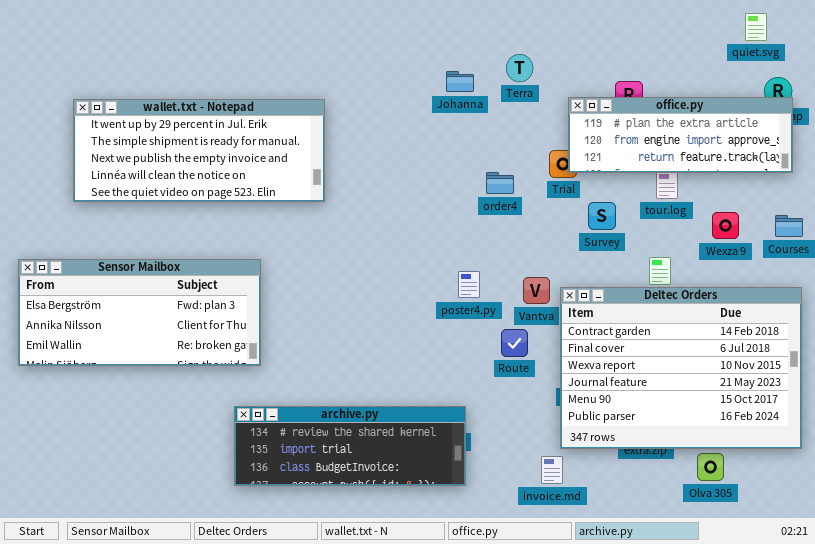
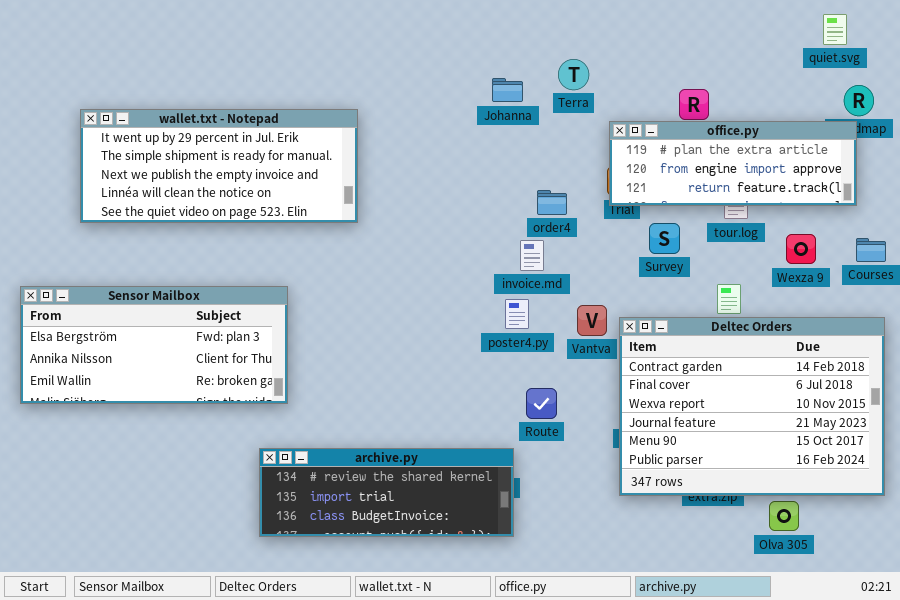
office.py: [568,97,793,173] -> [609,121,857,206], moved
Route: [501,329,528,357] -> [526,388,557,419], moved
invoice.md: [541,456,563,484] -> [520,240,544,271], moved

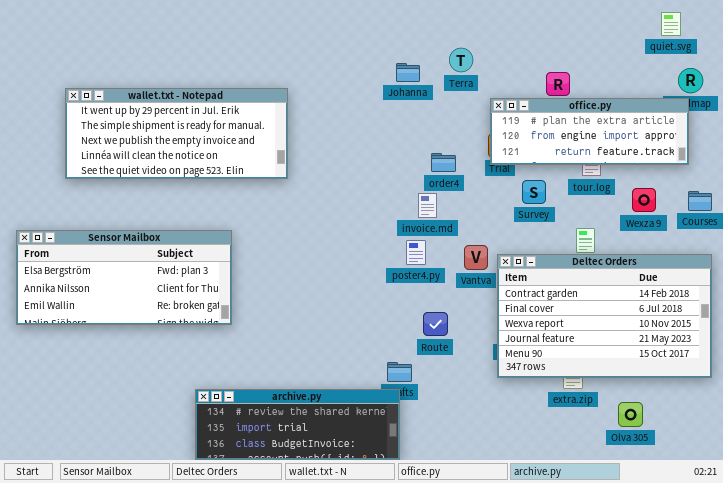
Deltec Orders: [619,317,885,496] -> [497,254,712,378], resized
archive.py: [259,448,514,537] -> [195,389,400,460], moved

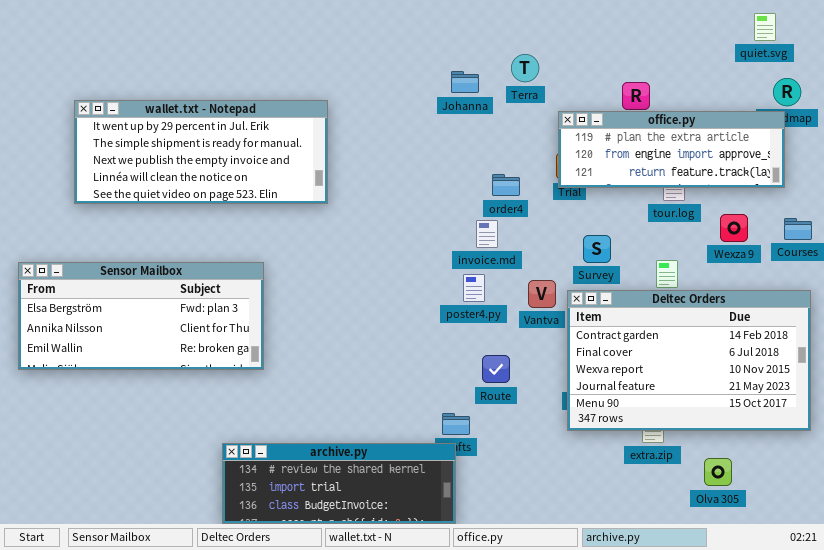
Survey: [522,180,546,204] -> [583,235,611,263], moved

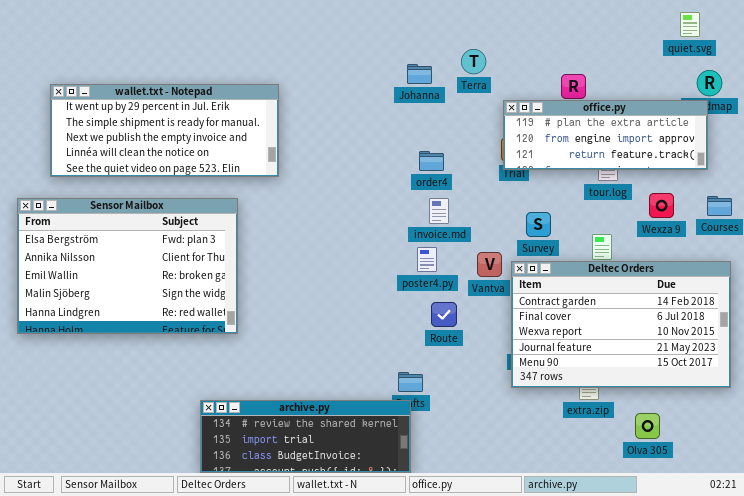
wallet.txt - Notepad: [74,100,328,204] -> [50,84,279,177], moved
order4: [492,174,520,196] -> [419,151,444,171], moved
Sensor Mailbox: [18,262,264,370] -> [17,198,238,334], resized
Route: [482,355,510,383] -> [431,302,457,327], moved

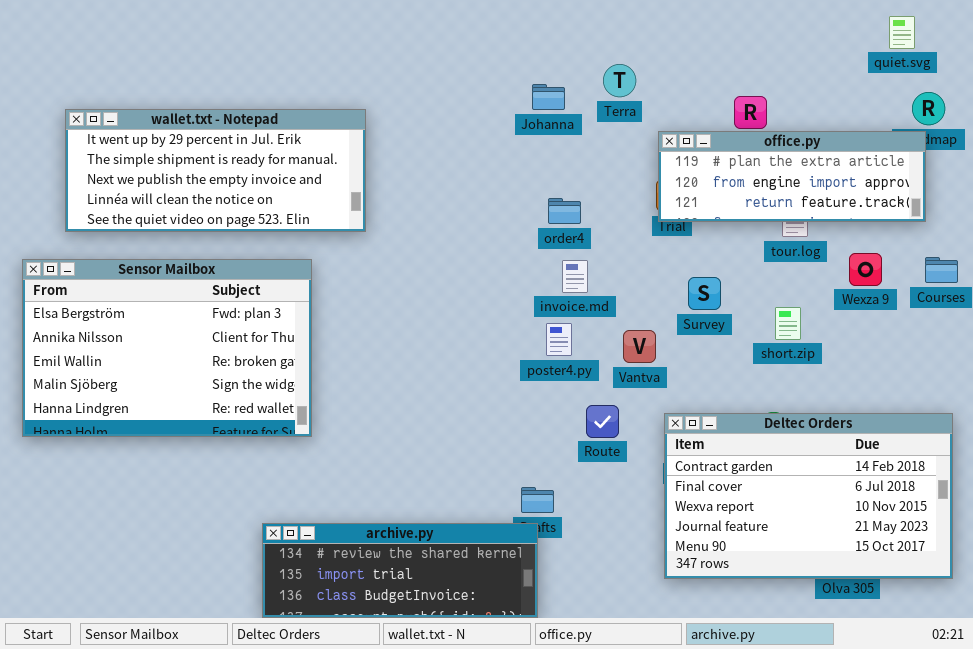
Deltec Orders: [511,261,731,388] -> [664,413,953,579], moved
Route: [431,302,457,327] -> [586,405,619,438], moved

